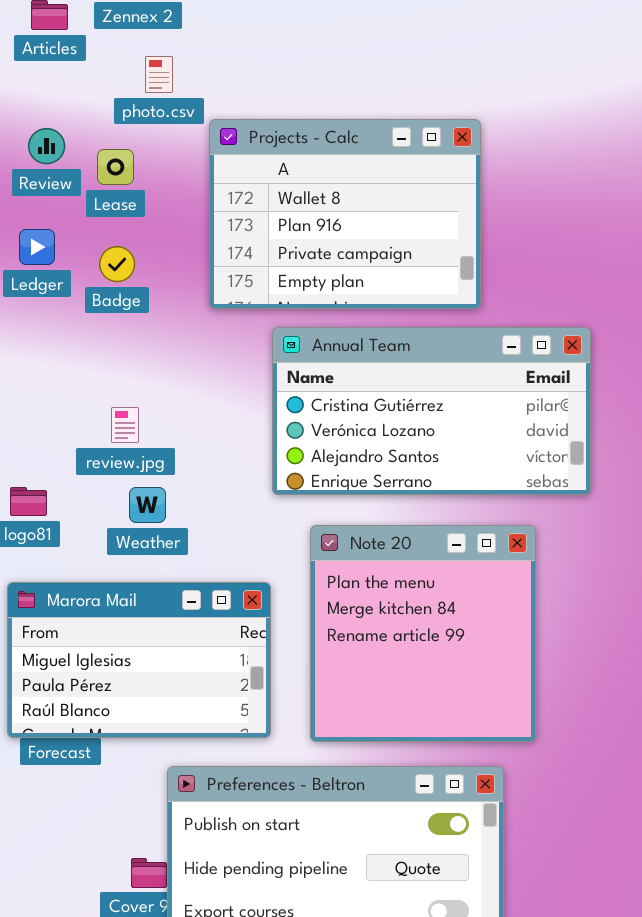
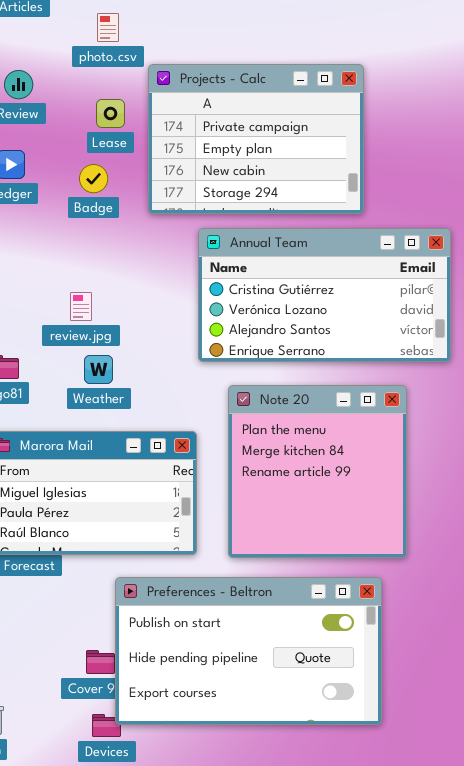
Projects - Calc: [209,119,481,309] -> [148,64,364,214], scrolled down 2 rows
Lease: [97,149,134,185] -> [96,99,125,128], moved
Badge: [99,246,135,282] -> [79,164,108,193], moved

